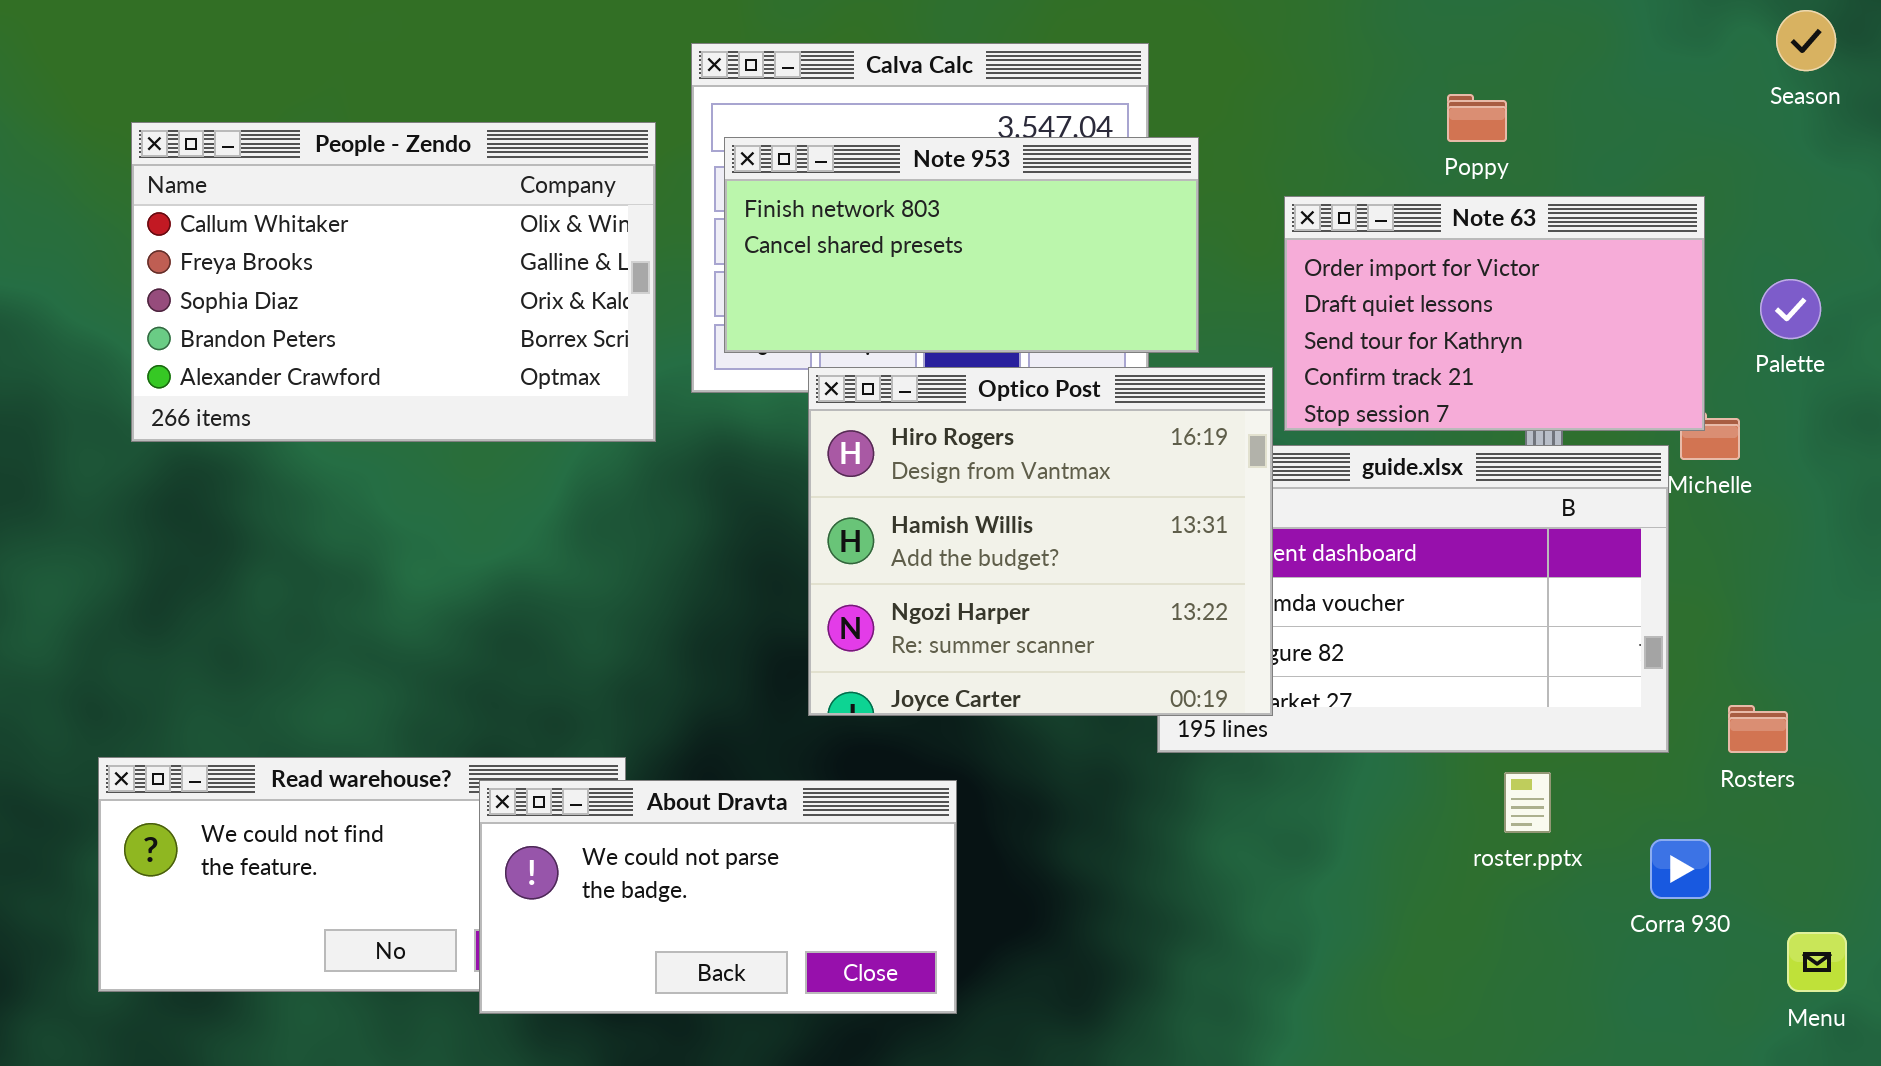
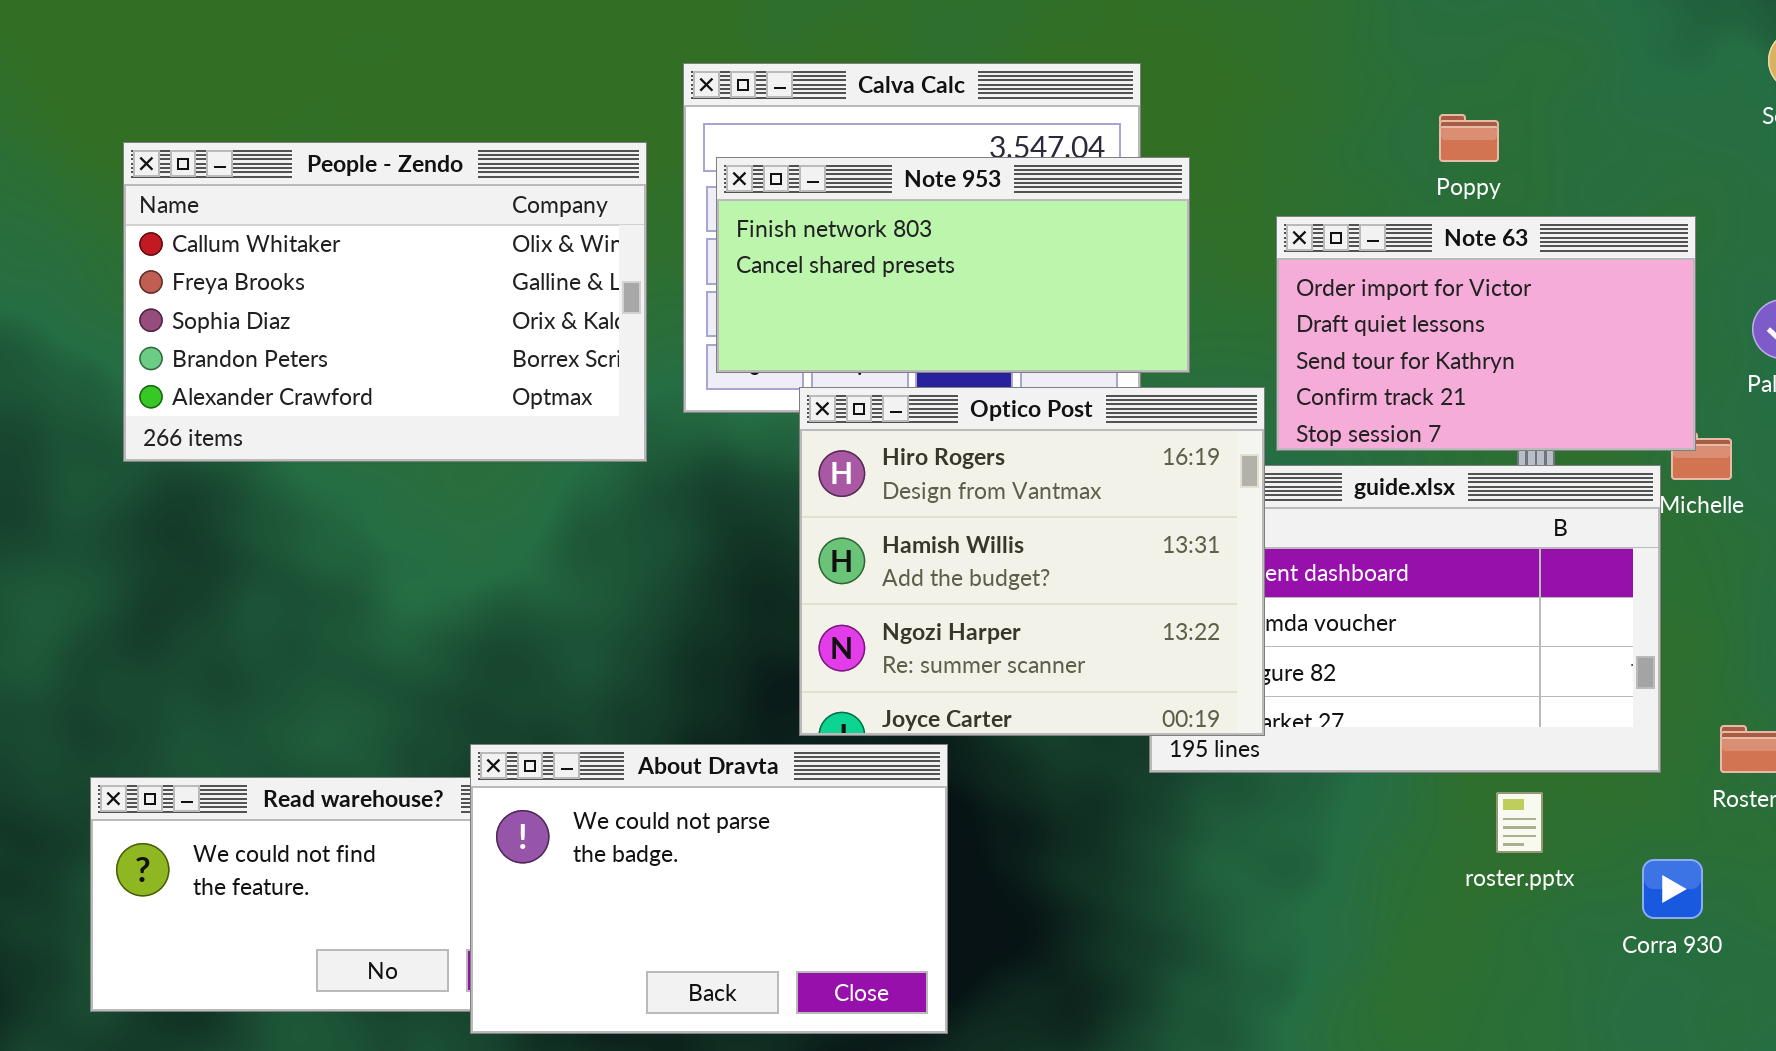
About Dravta: [479,780,957,1014] -> [470,744,948,1034], resized

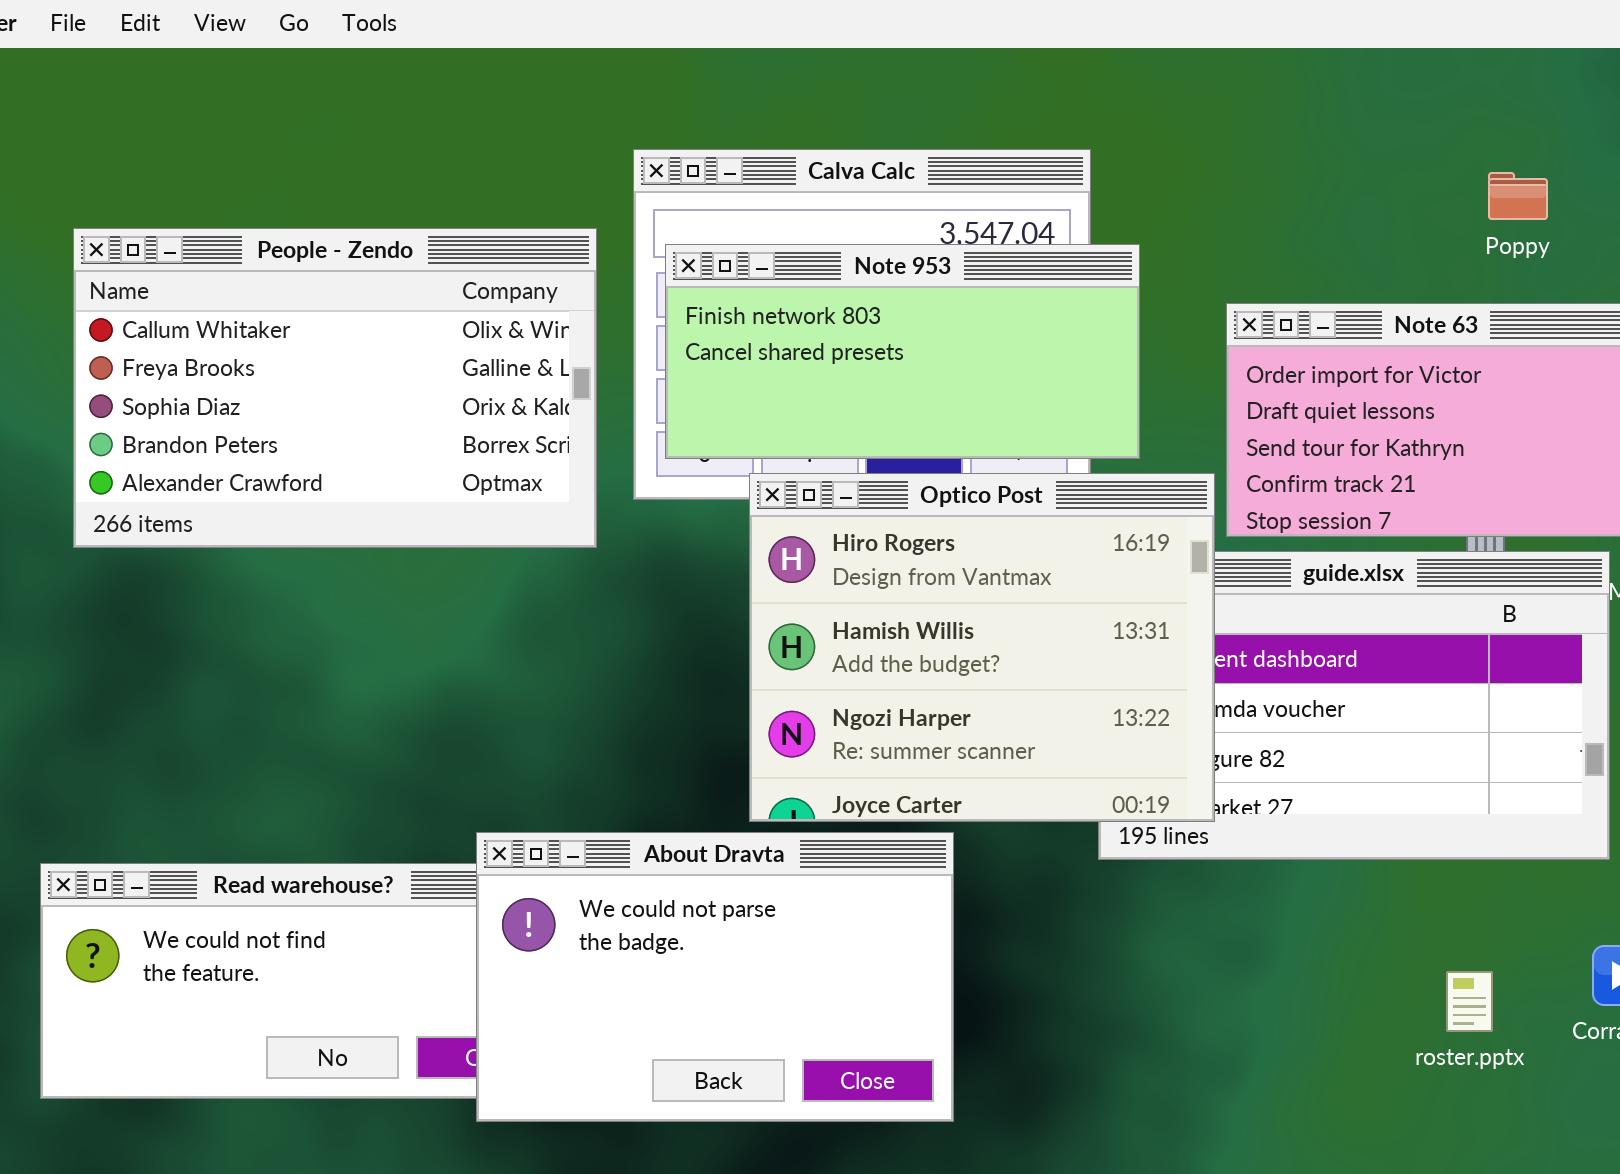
Poppy: [1439,114,1499,162] -> [1488,172,1548,220], moved
About Dravta: [470,744,948,1034] -> [476,832,954,1122], moved
roster.pptx: [1496,792,1543,853] -> [1446,971,1493,1032], moved

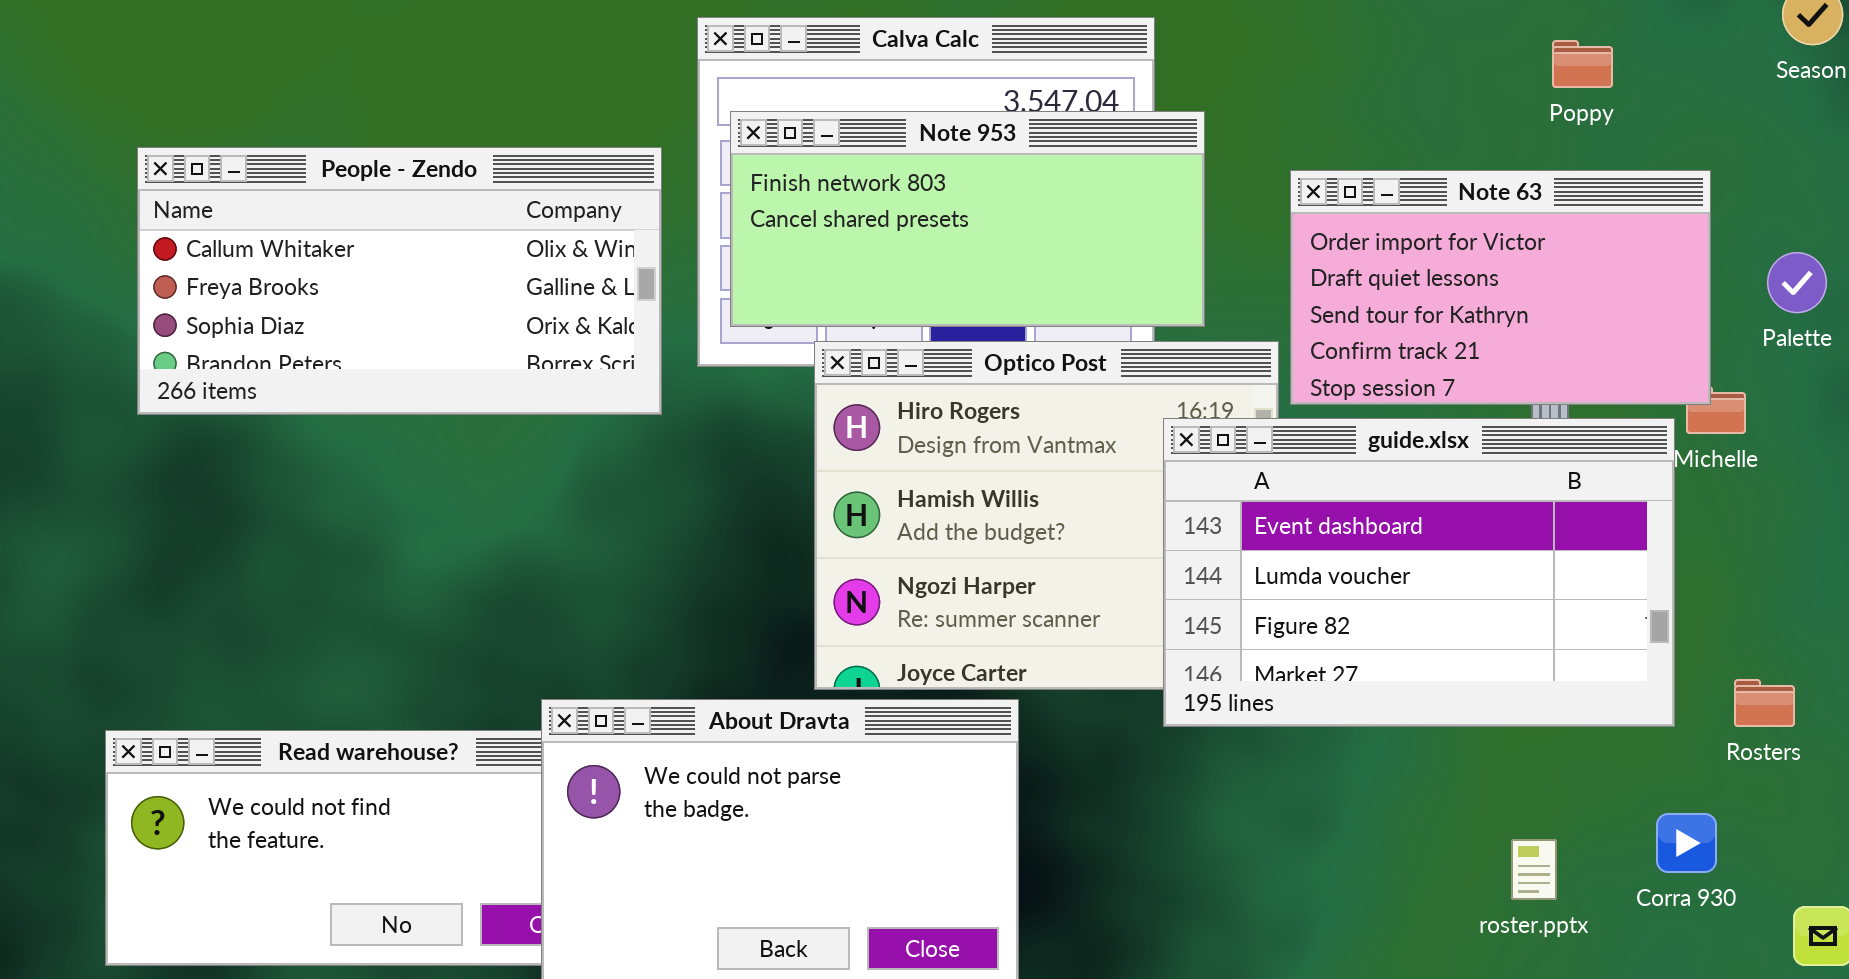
People - Zendo: [73,228,597,548] -> [137,147,662,415], resized
guide.xlsx: [1098,551,1610,860] -> [1163,418,1675,727], raised

